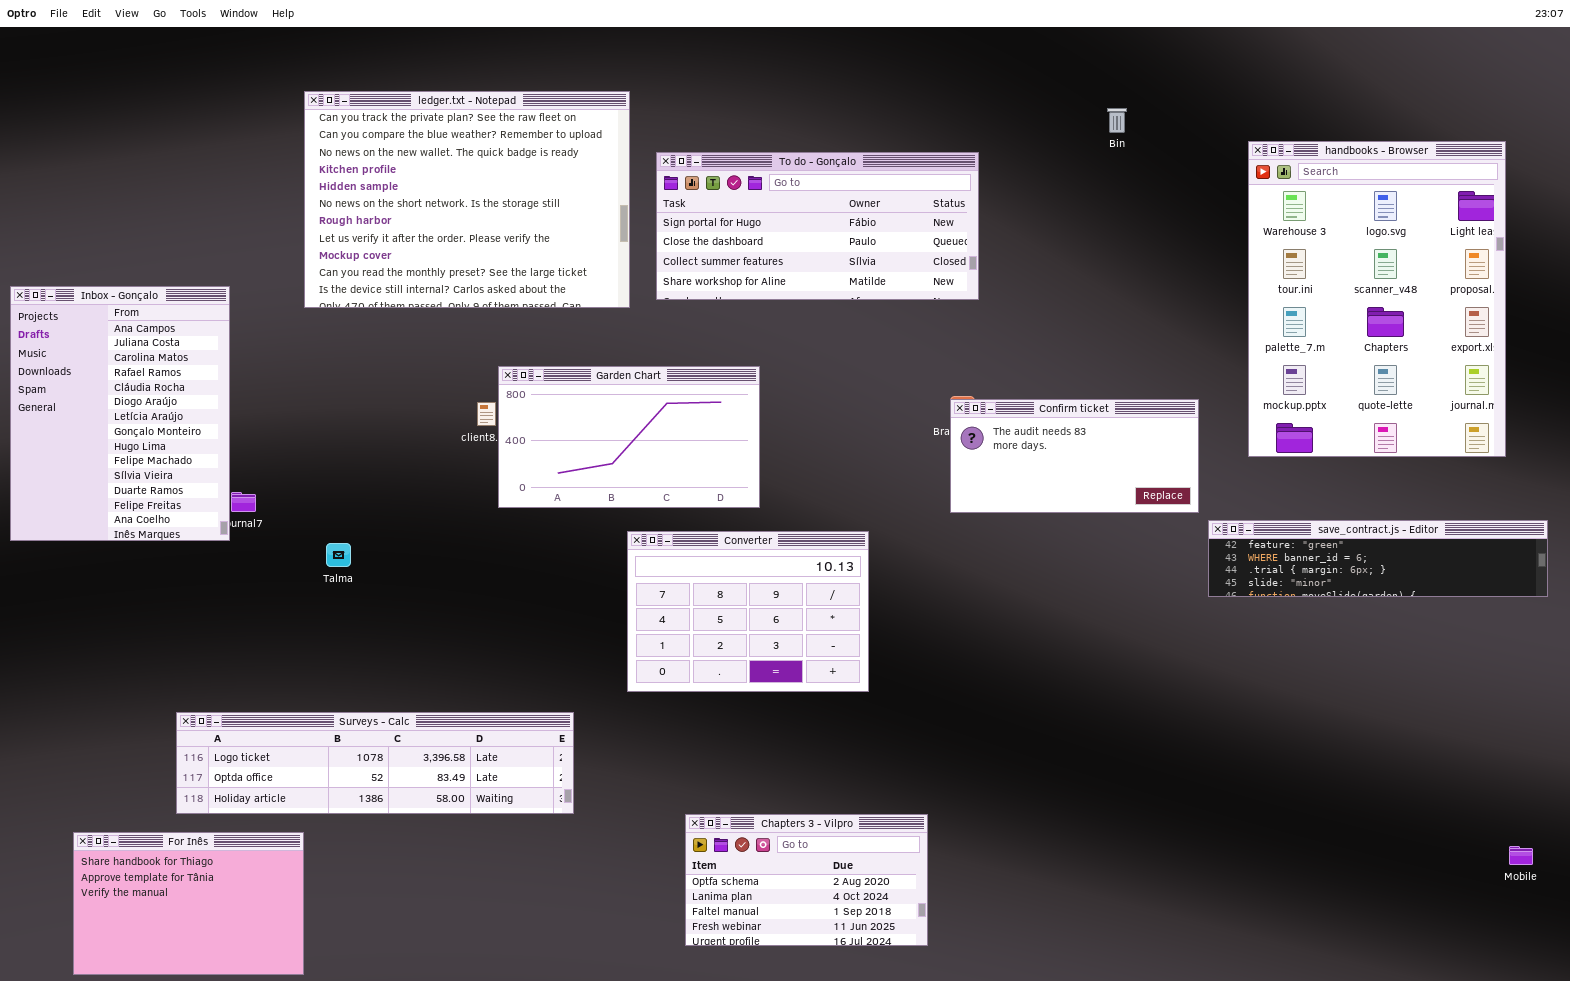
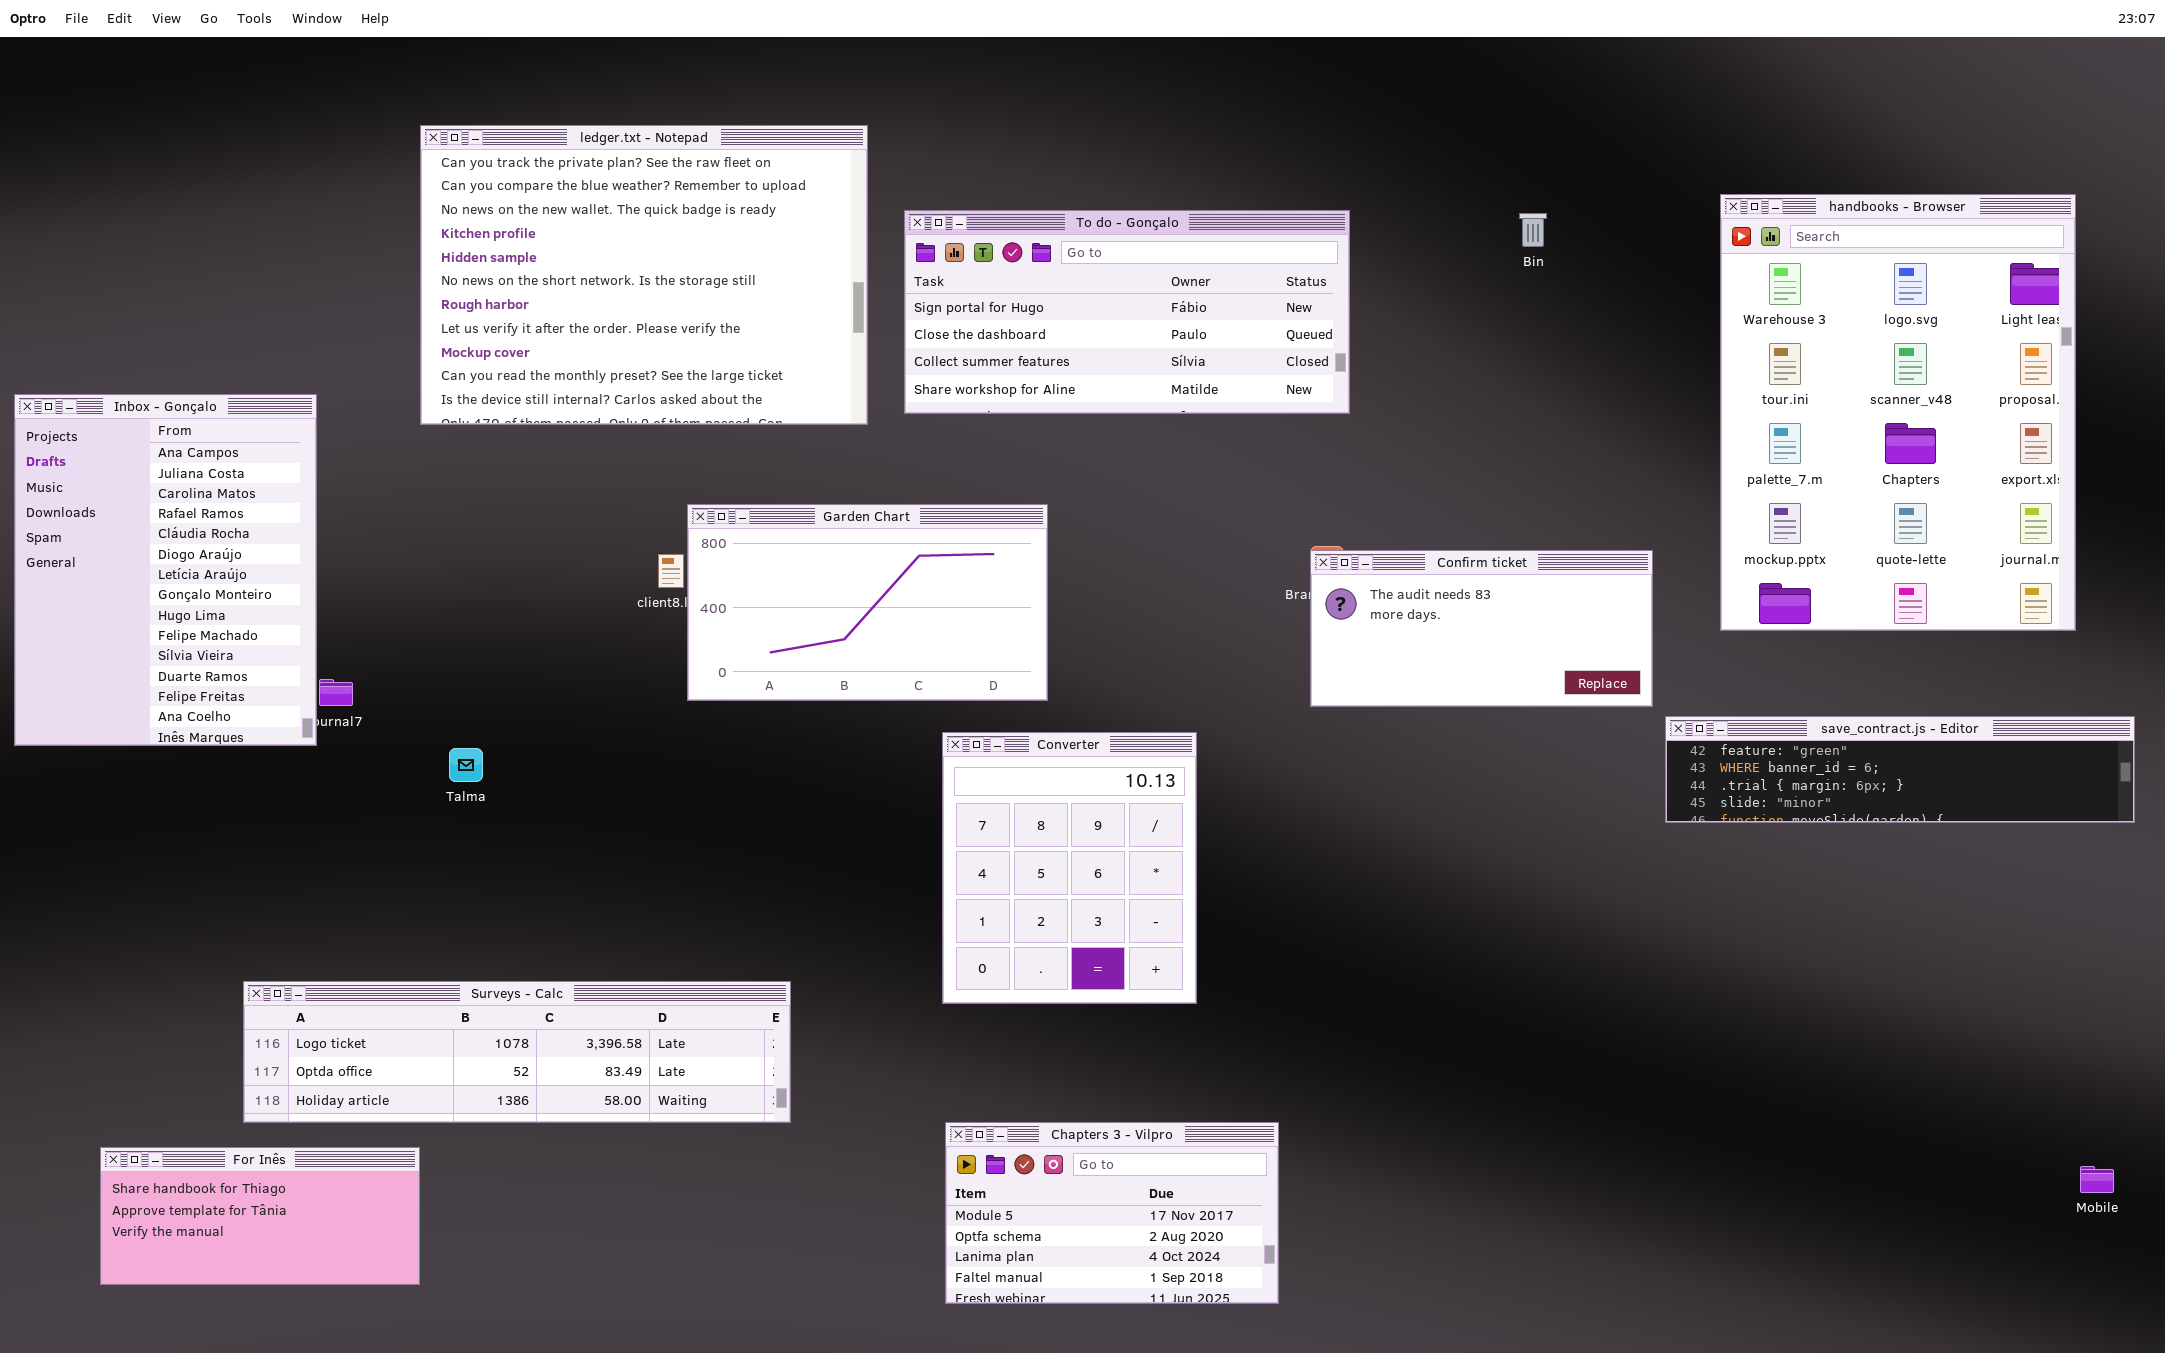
Bin: [1107,108,1127,133] -> [1519,213,1547,247], moved
Converter: [627,531,869,692] -> [942,732,1197,1004], resized
Chapters 3 - Vilpro: [685,814,928,946] -> [945,1122,1279,1304], scrolled up 1 row
For Inês: [73,832,304,975] -> [100,1147,420,1285], resized

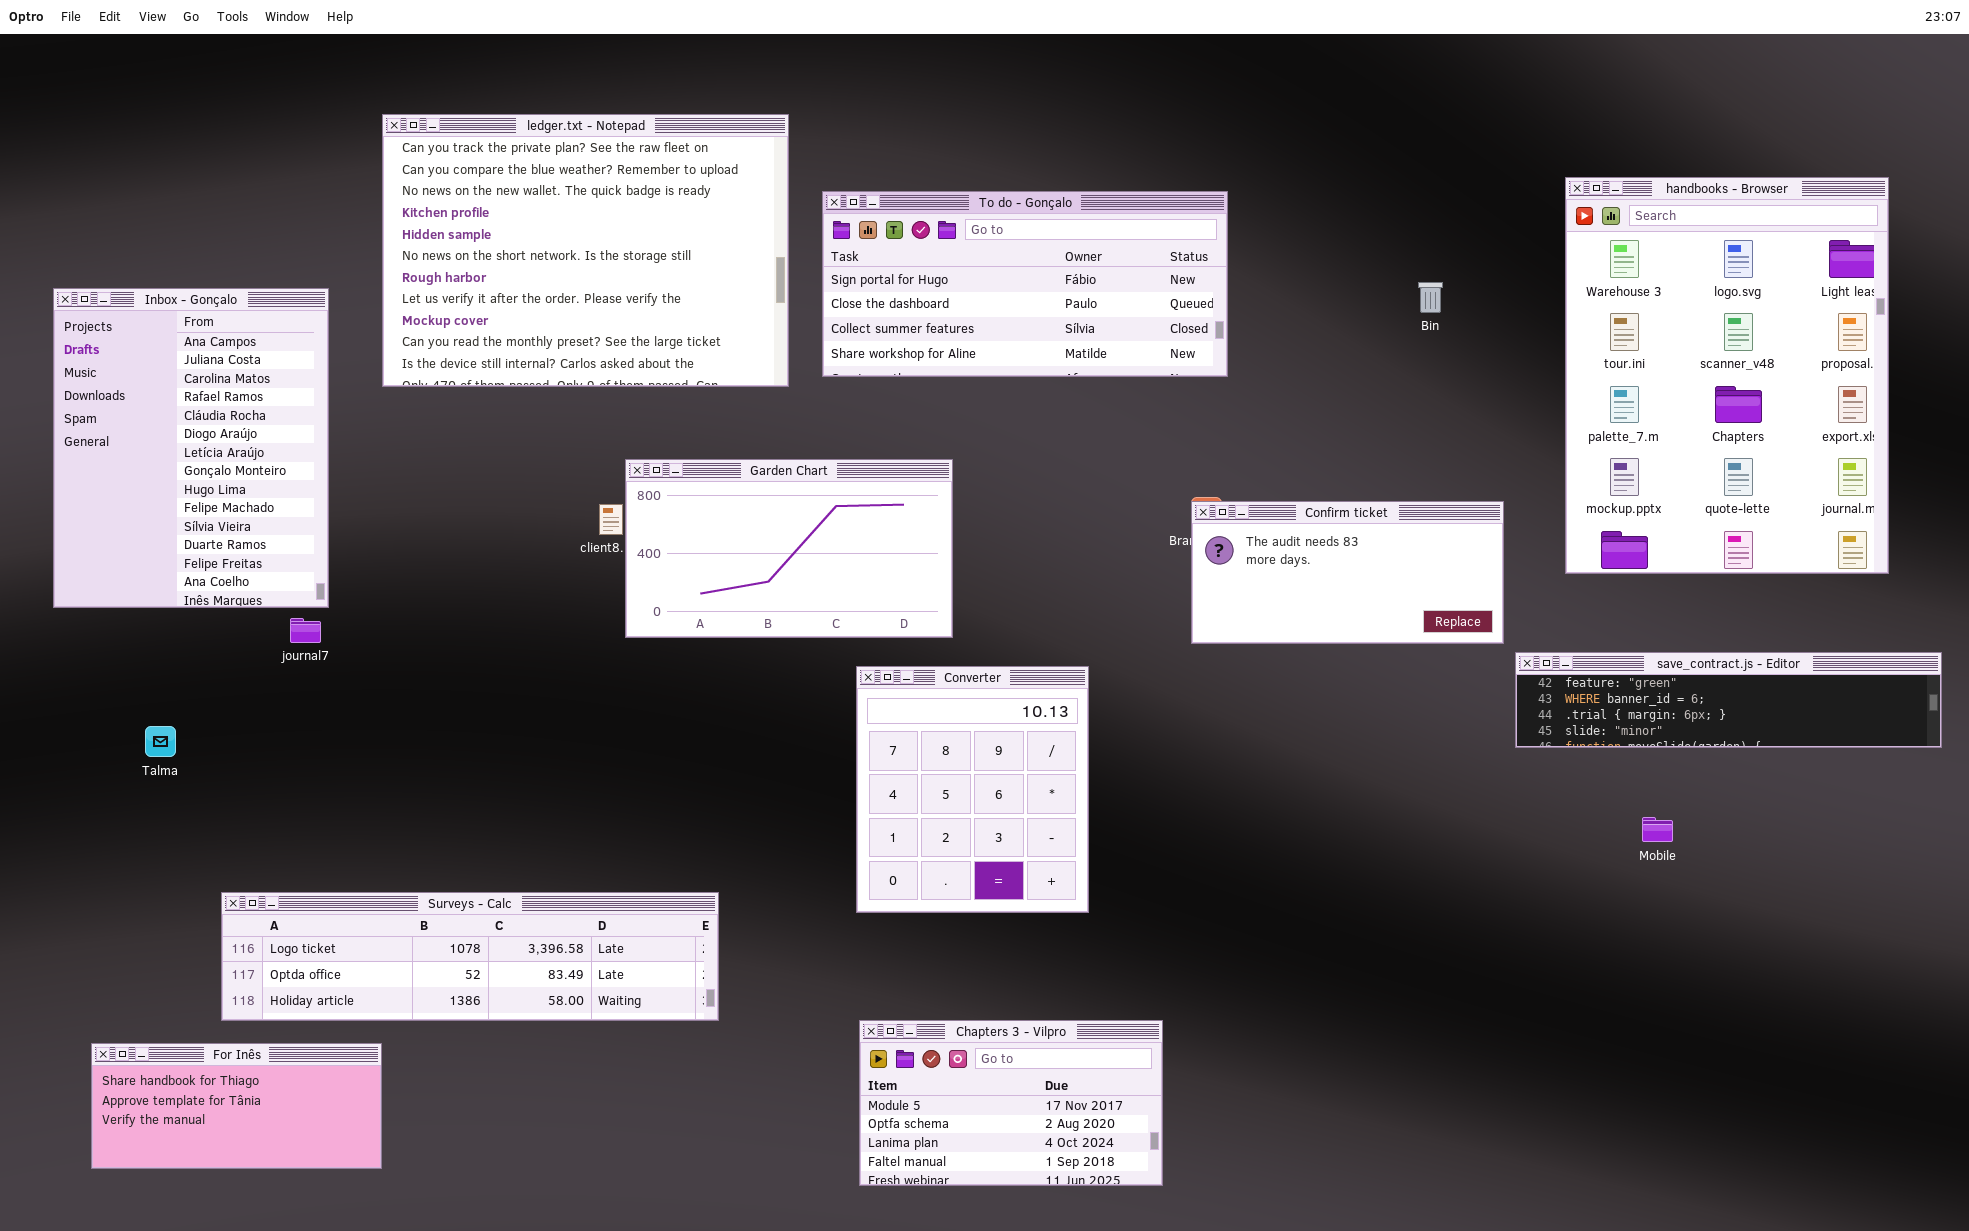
Bin: [1519,213,1547,247] -> [1418,282,1443,313], moved
Inbox - Gonçalo: [14,394,317,746] -> [53,288,329,608], moved
Talma: [449,748,483,782] -> [145,726,176,757], moved
Mobile: [2080,1166,2114,1193] -> [1642,817,1673,842], moved

